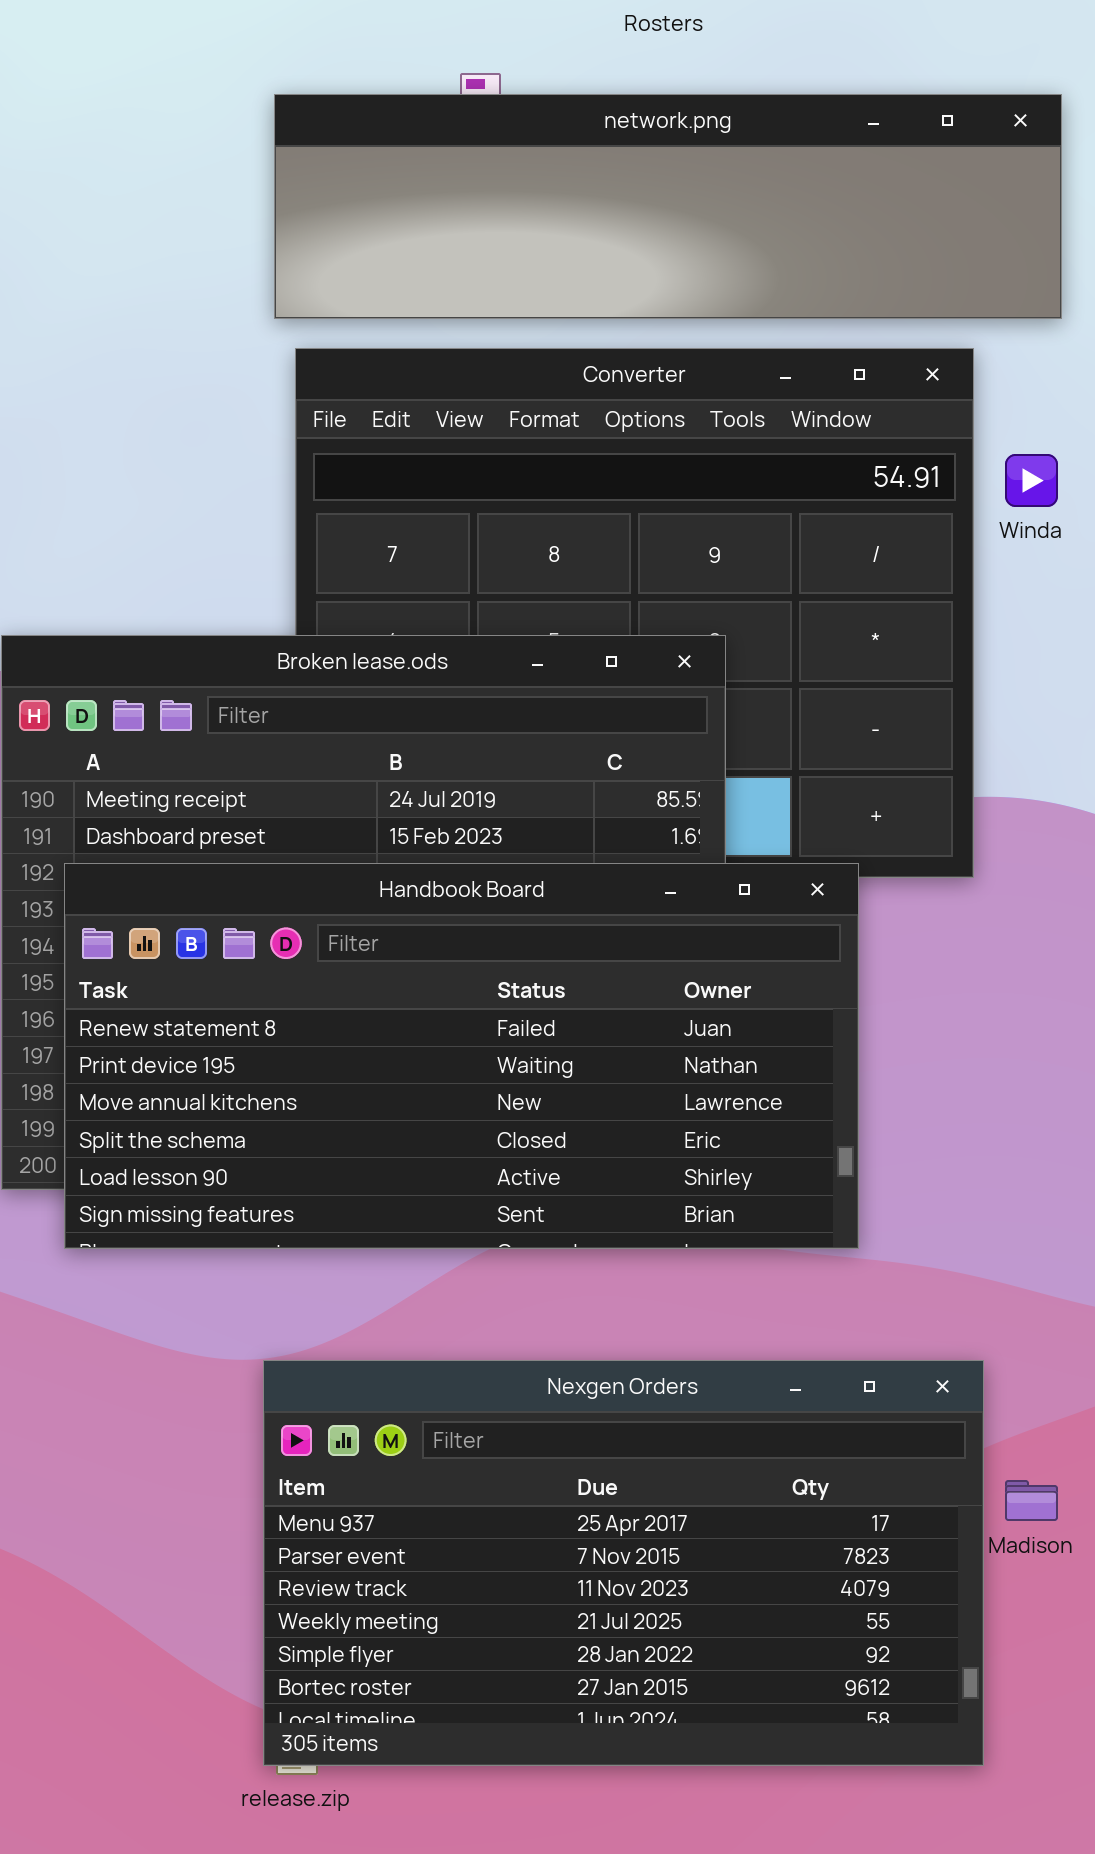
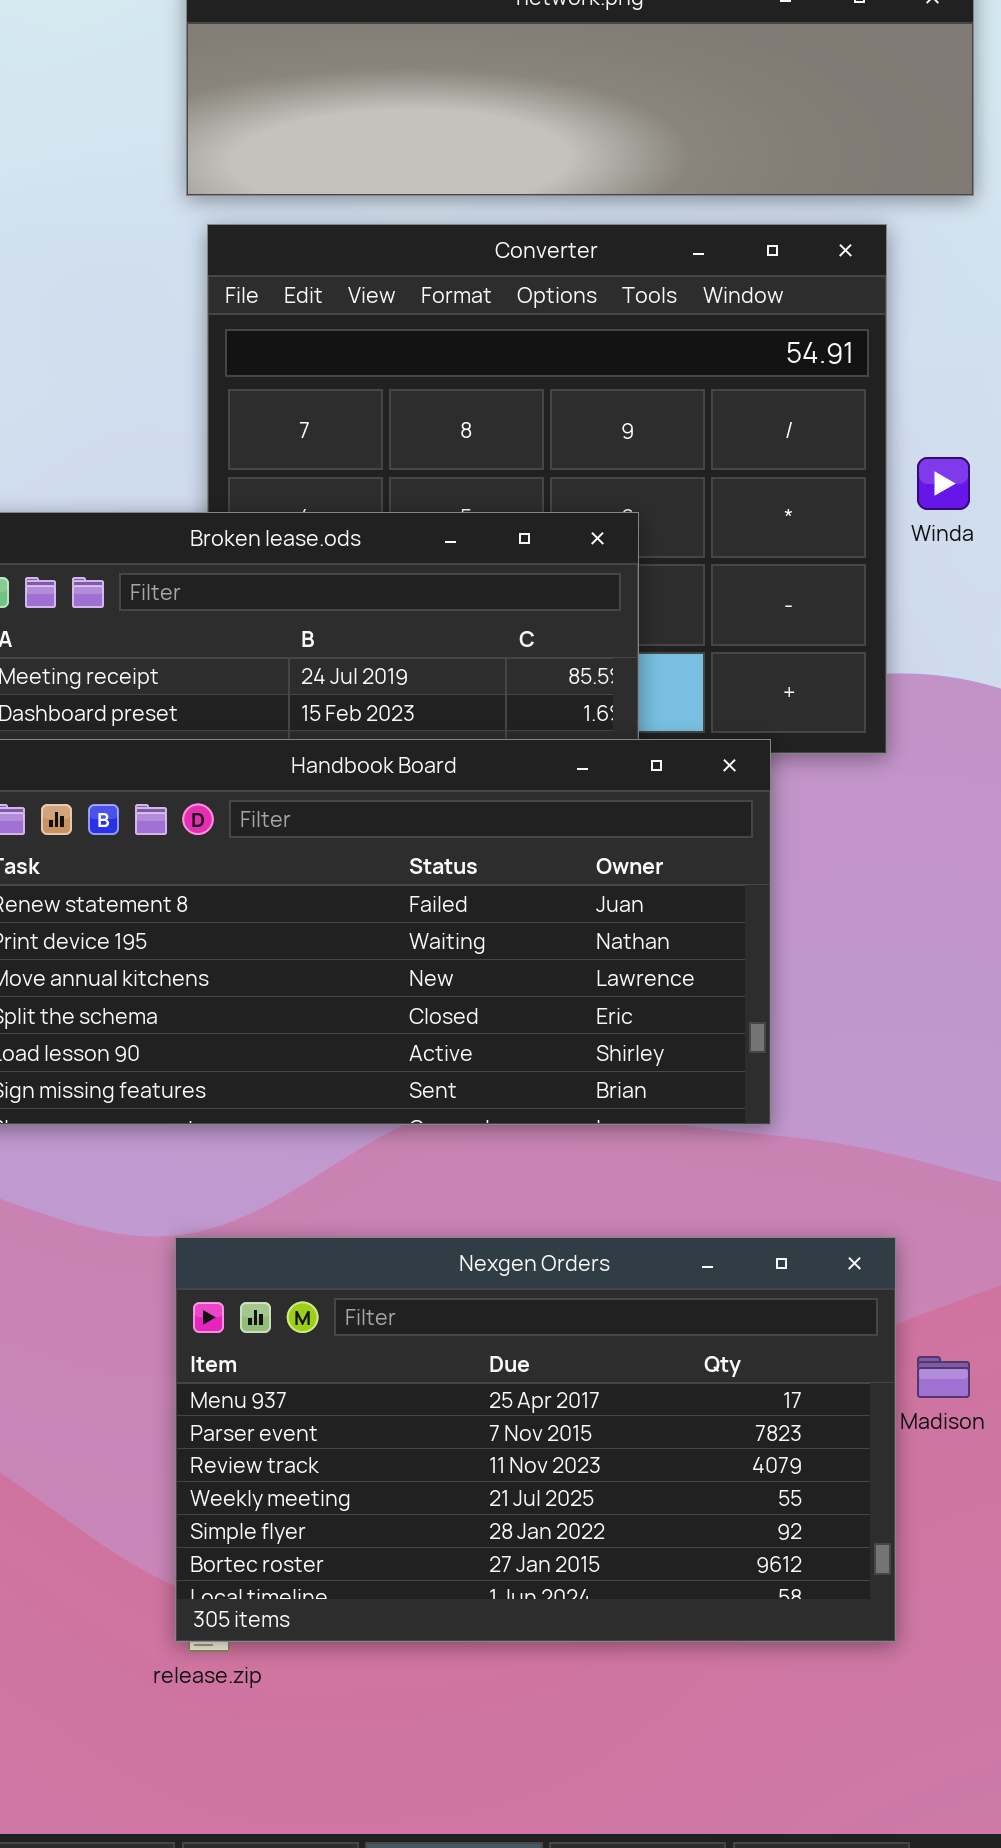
Winda: [1005,454,1058,507] -> [917,457,970,510], moved

